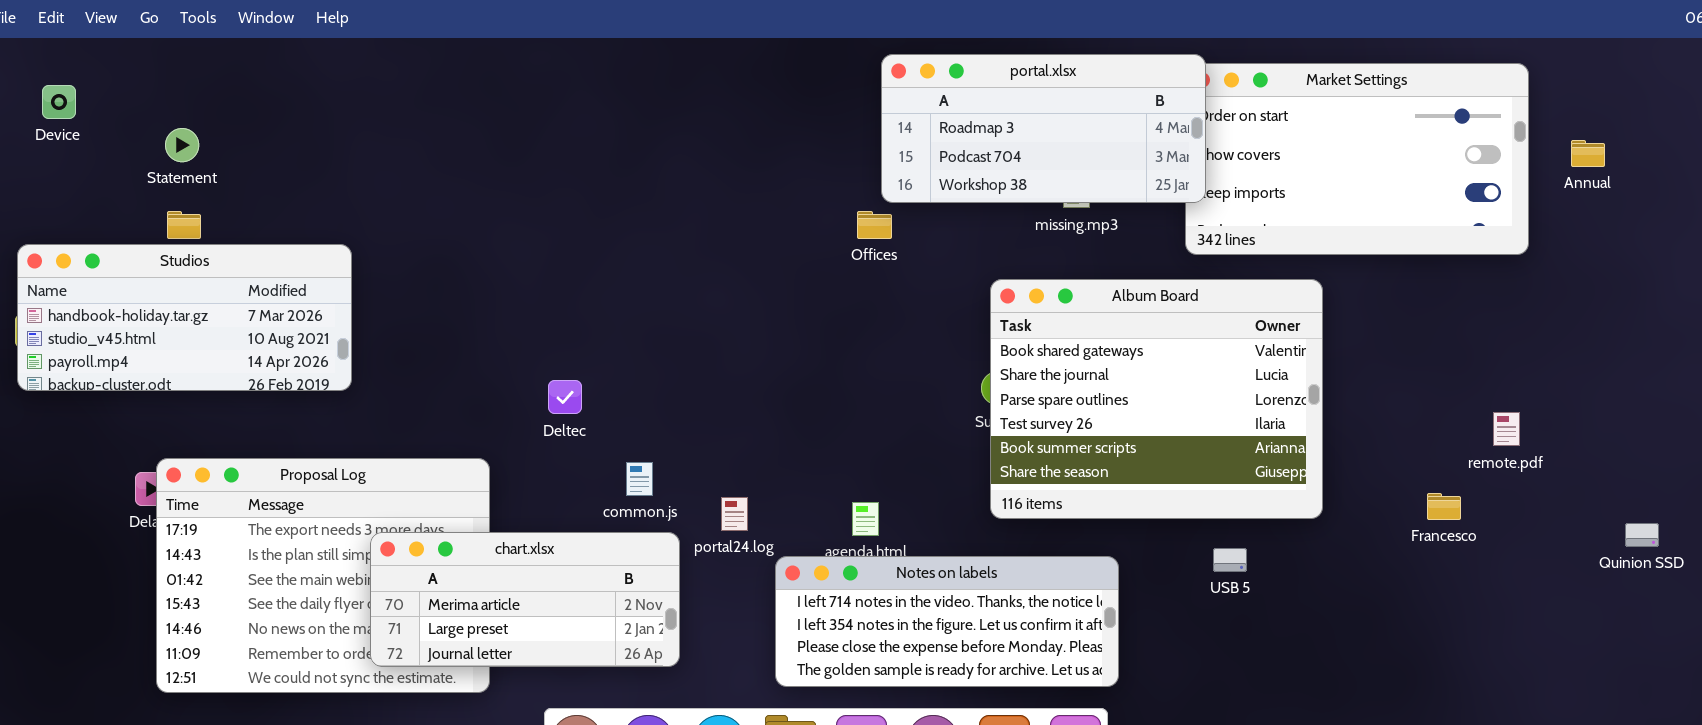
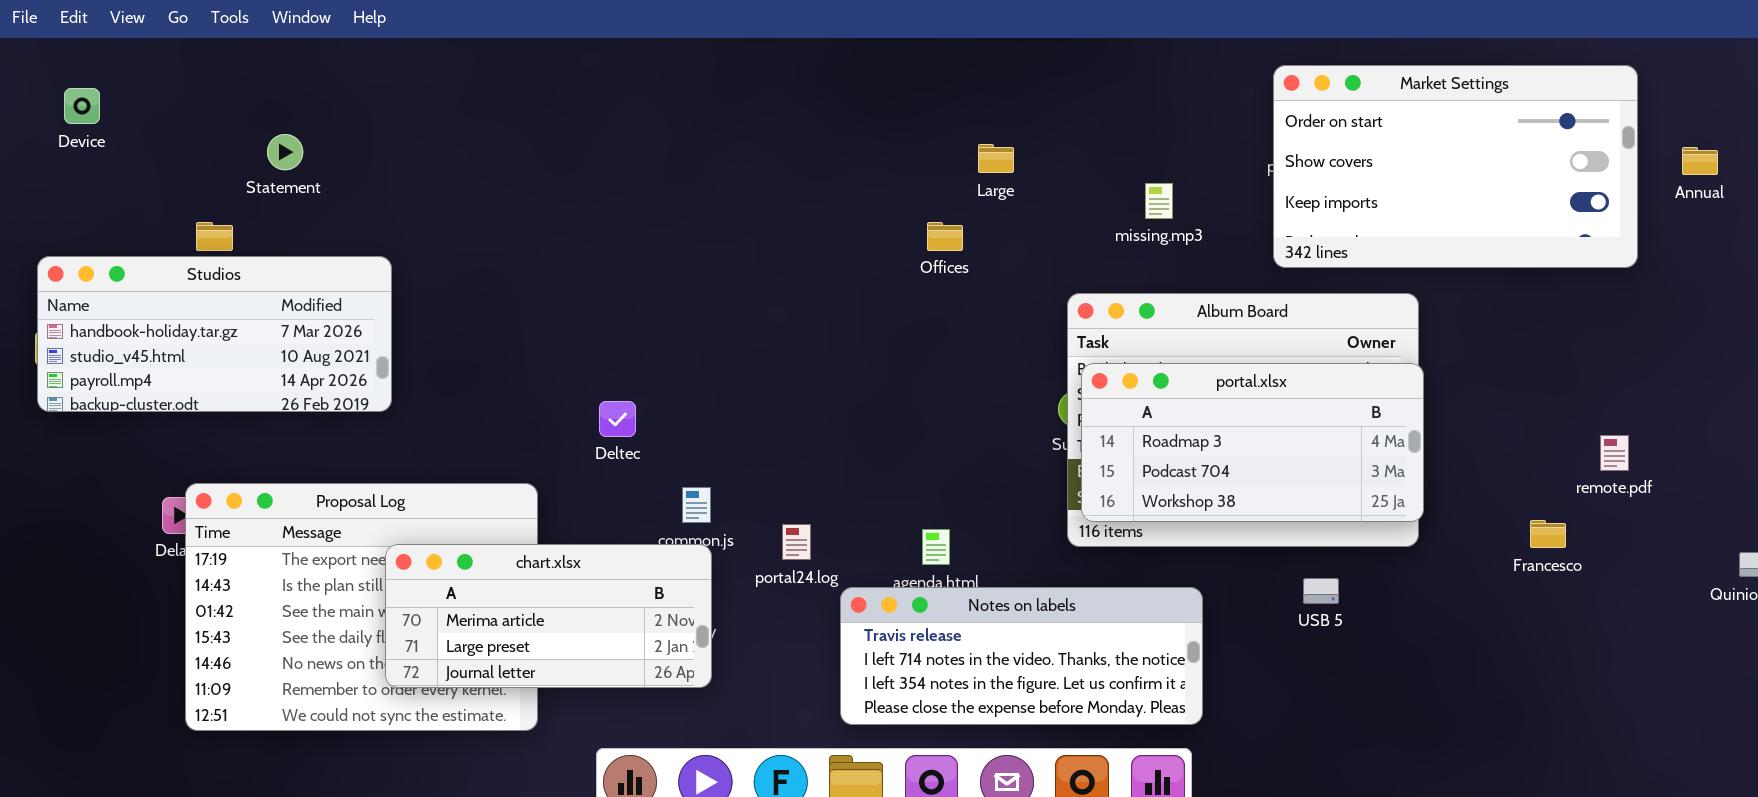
portal.xlsx: [881,54,1206,203] -> [1081,363,1424,522], moved
Statement: [165,128,199,162] -> [267,134,303,170], moved
chart.xlsx: [370,532,680,667] -> [385,544,712,688], moved
Notes on labels: [775,556,1119,687] -> [840,587,1203,725], scrolled up 1 row

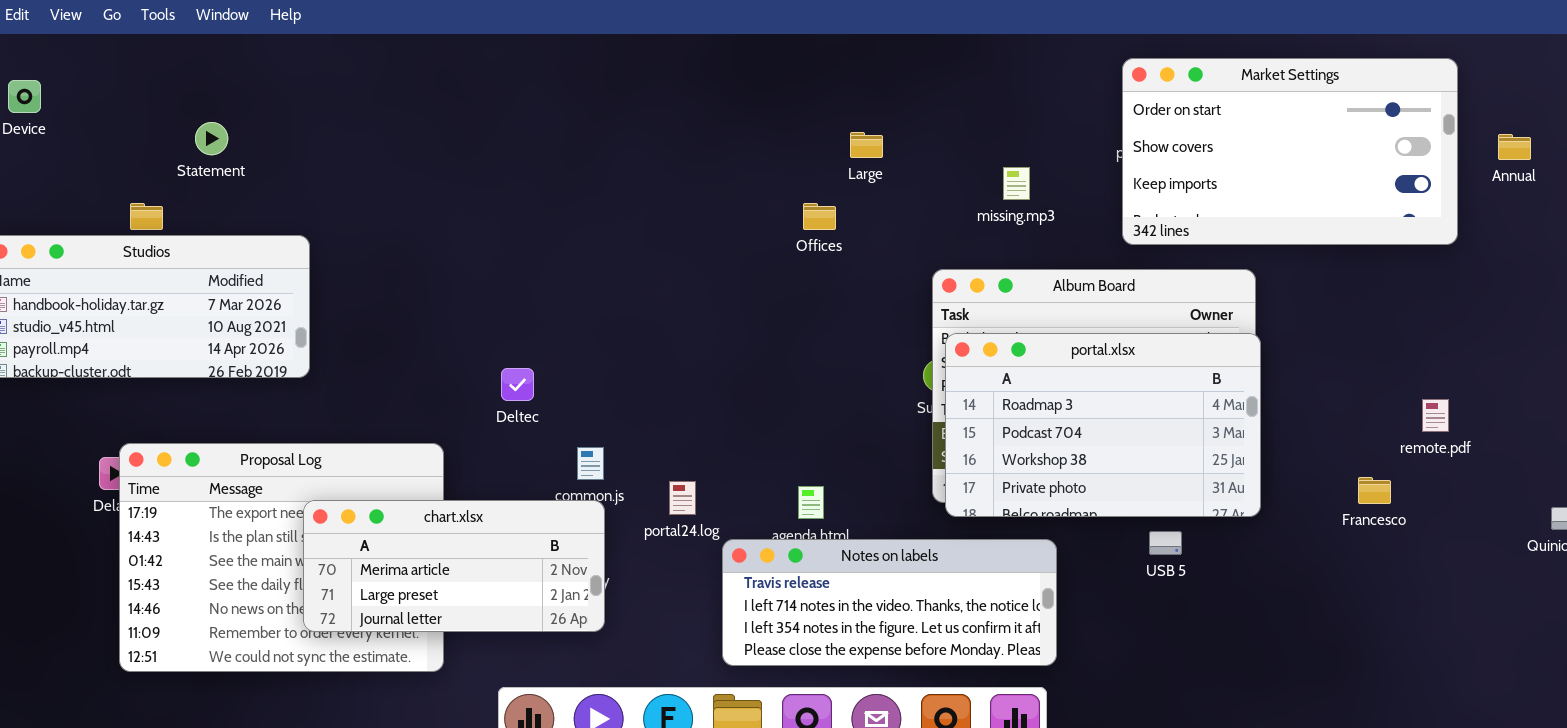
portal.xlsx: [1081,363,1424,522] -> [945,333,1261,517], resized

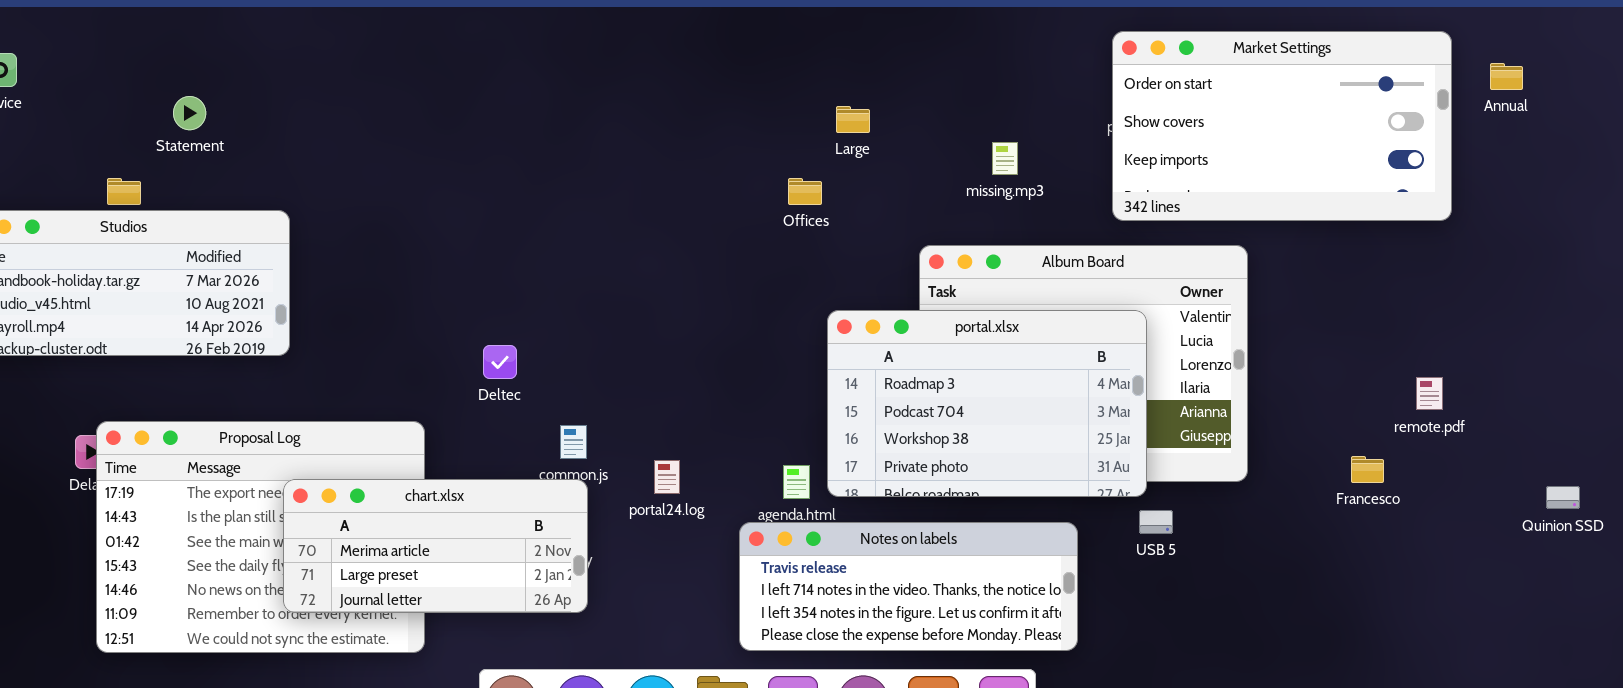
Annual: [1498,134,1531,160] -> [1490,63,1523,90], moved
portal.xlsx: [945,333,1261,517] -> [827,310,1147,497], moved
Notes on labels: [722,539,1057,666] -> [739,522,1078,651], moved

